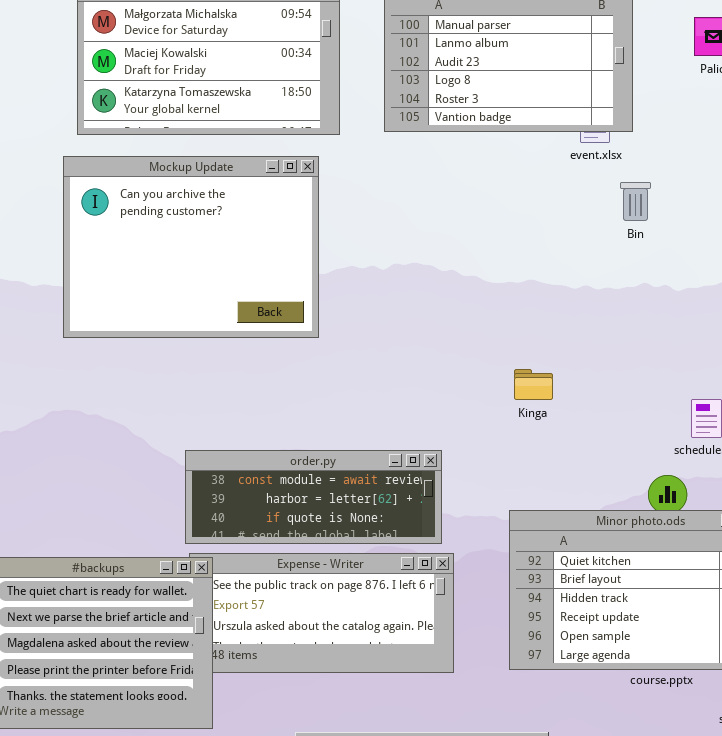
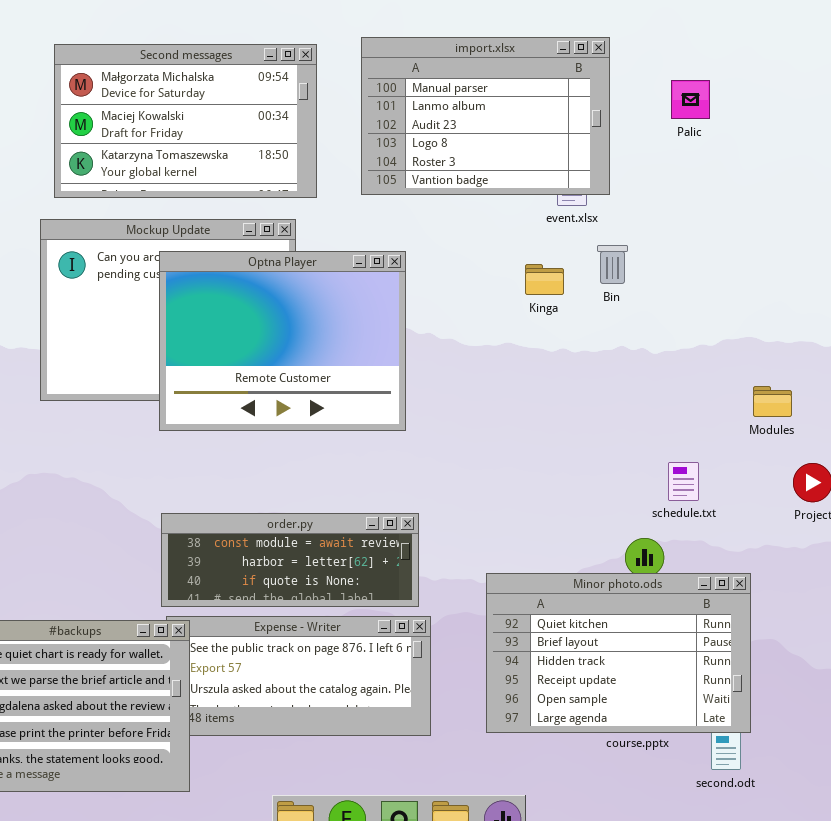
Optna Player: none -> [159,251,406,431], opened
Kinga: [514,369,553,400] -> [525,264,564,295], moved

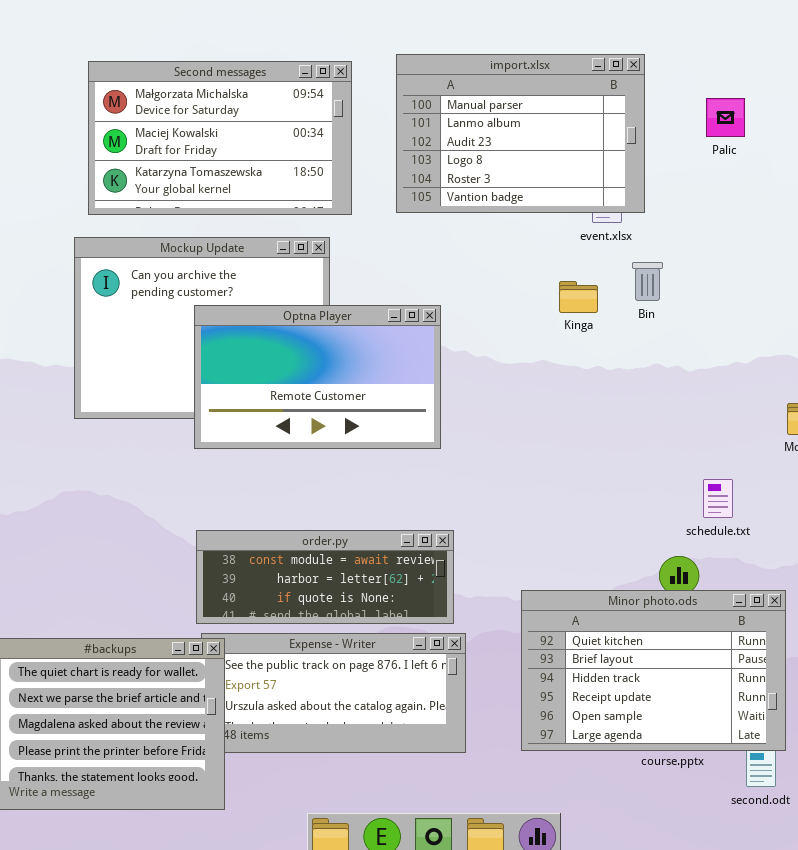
Optna Player: [159,251,406,431] -> [194,305,441,449], resized

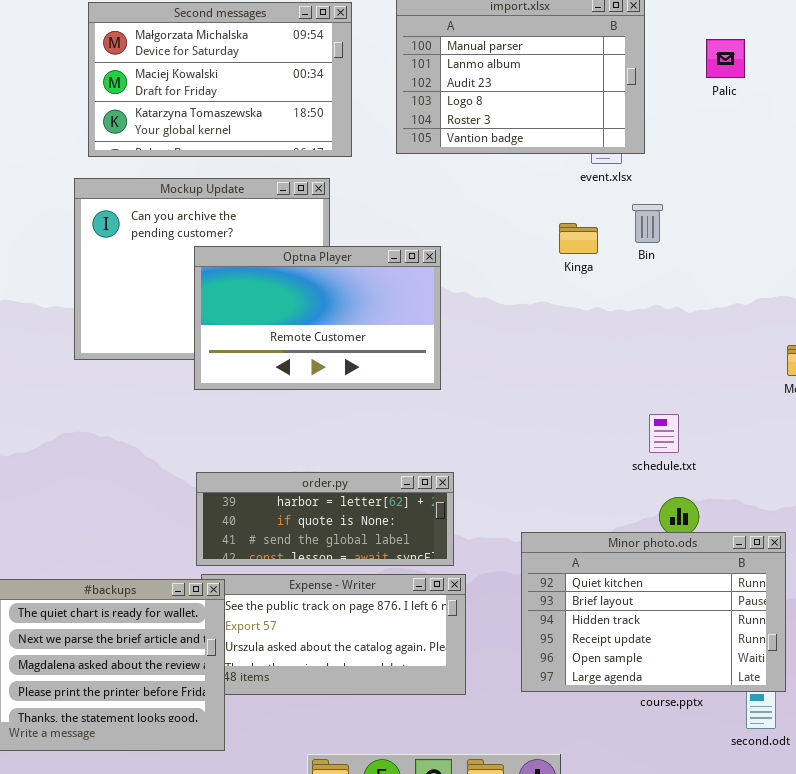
schedule.txt: [703,479,733,518] -> [649,414,679,453], moved
order.py: [196,530,454,624] -> [196,472,454,566], scrolled down 1 row

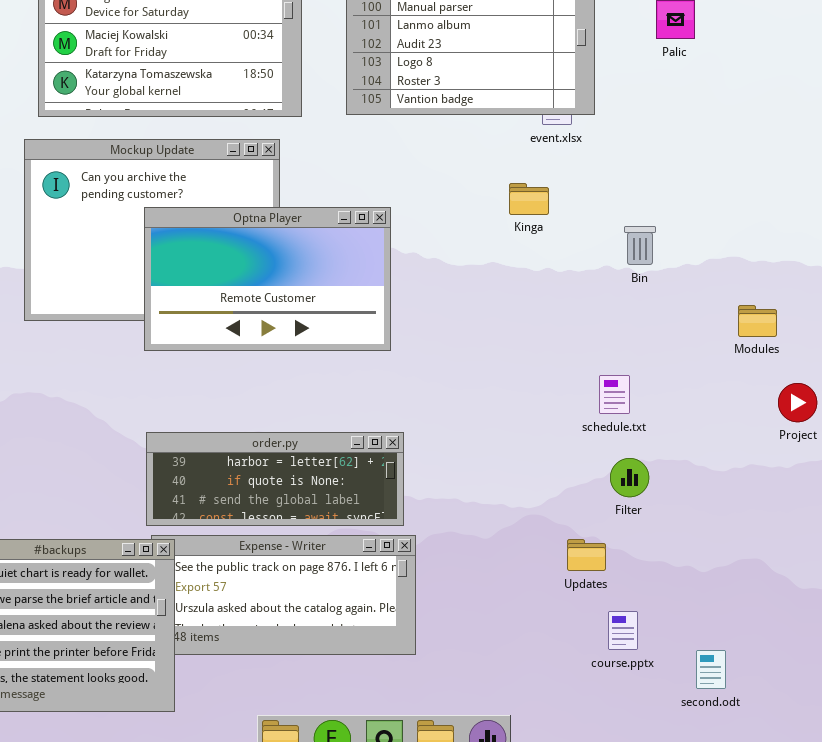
Bin: [632,204,663,243] -> [624,226,656,265], moved
Minor photo.ods: [521,532,786,692] -> none, closed

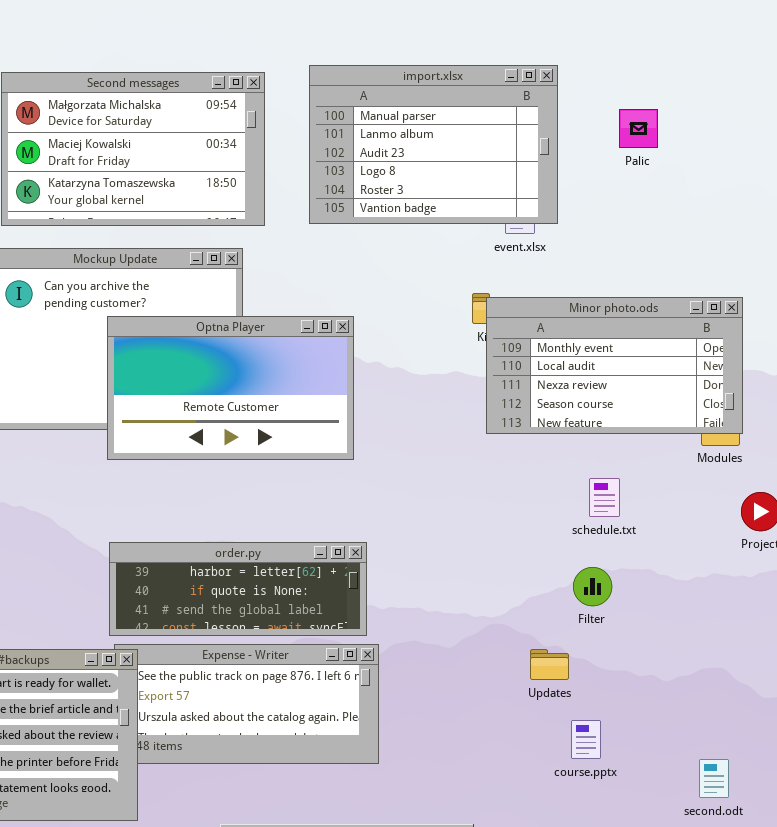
Minor photo.ods: none -> [486,297,743,434], opened
schedule.txt: [599,375,630,414] -> [589,478,620,517], moved
second.odt: [696,650,726,689] -> [699,759,729,798], moved

